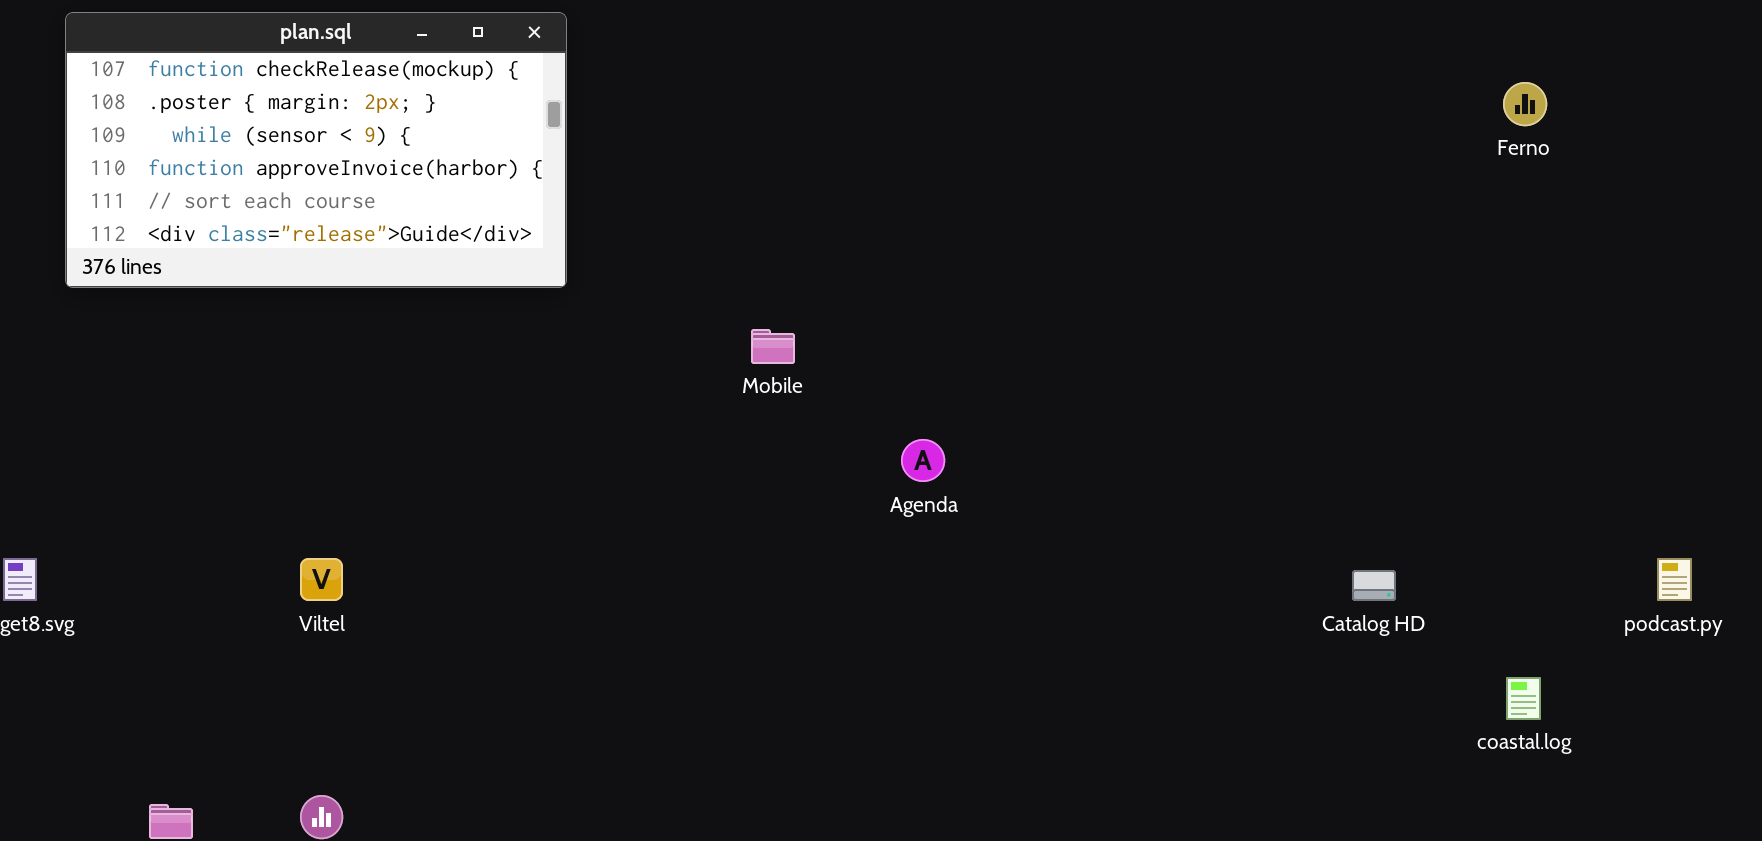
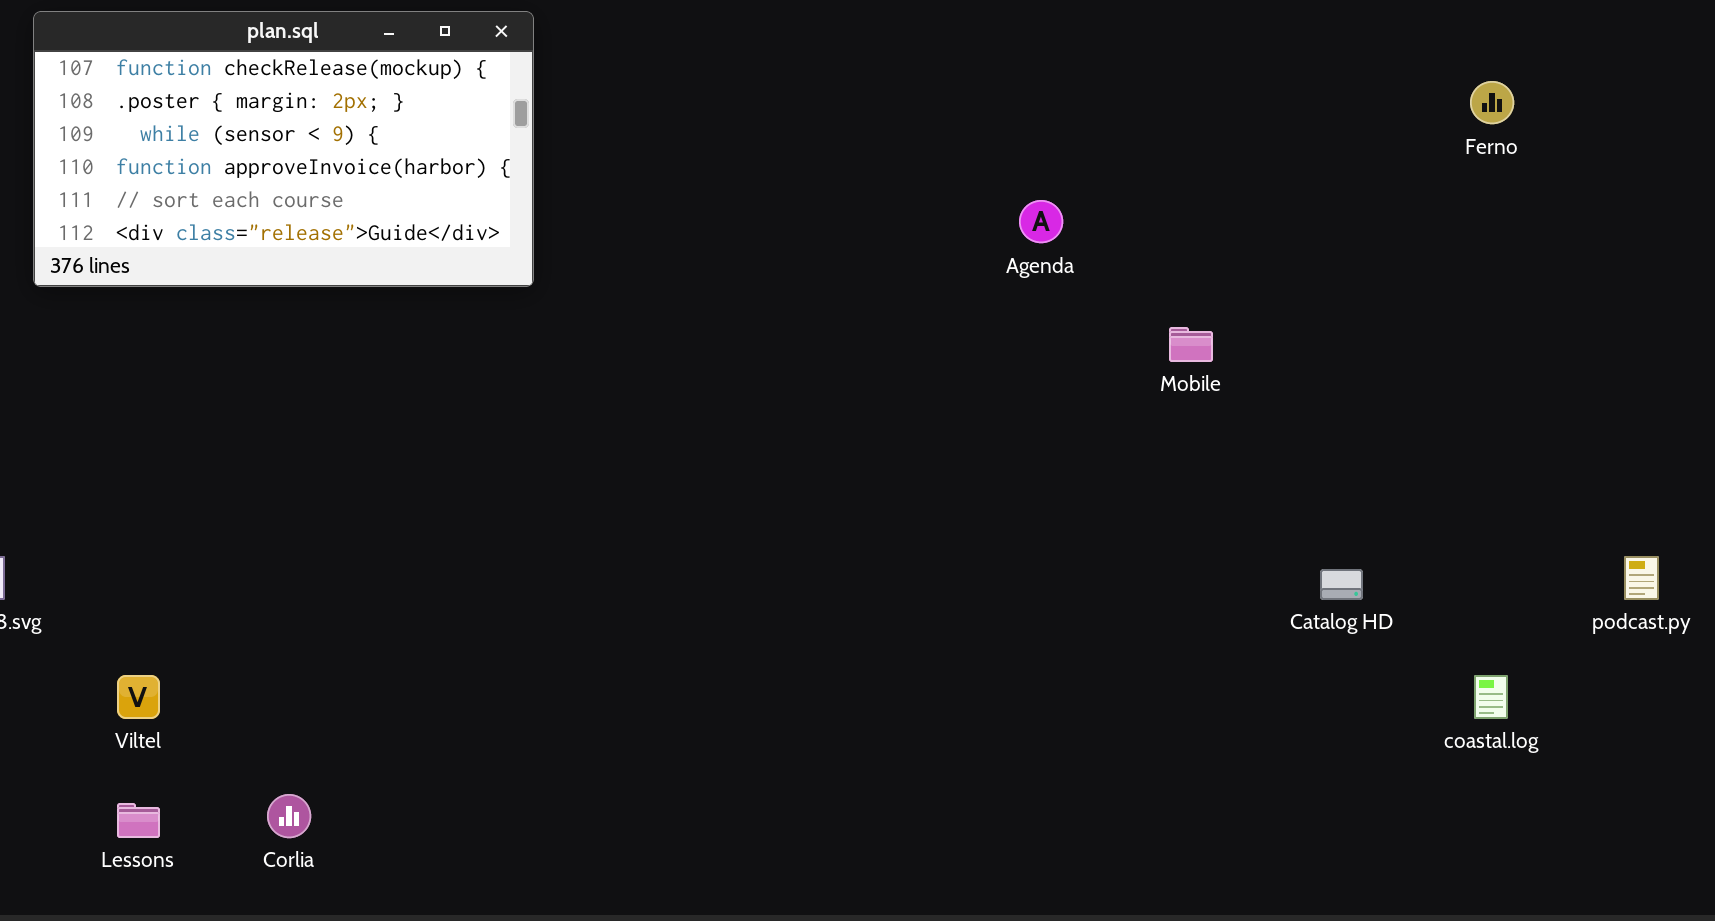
Mobile: [751,329,795,364] -> [1169,327,1213,362], moved
Agenda: [901,439,945,482] -> [1019,200,1063,243], moved
Viltel: [300,558,343,601] -> [117,675,160,719], moved

